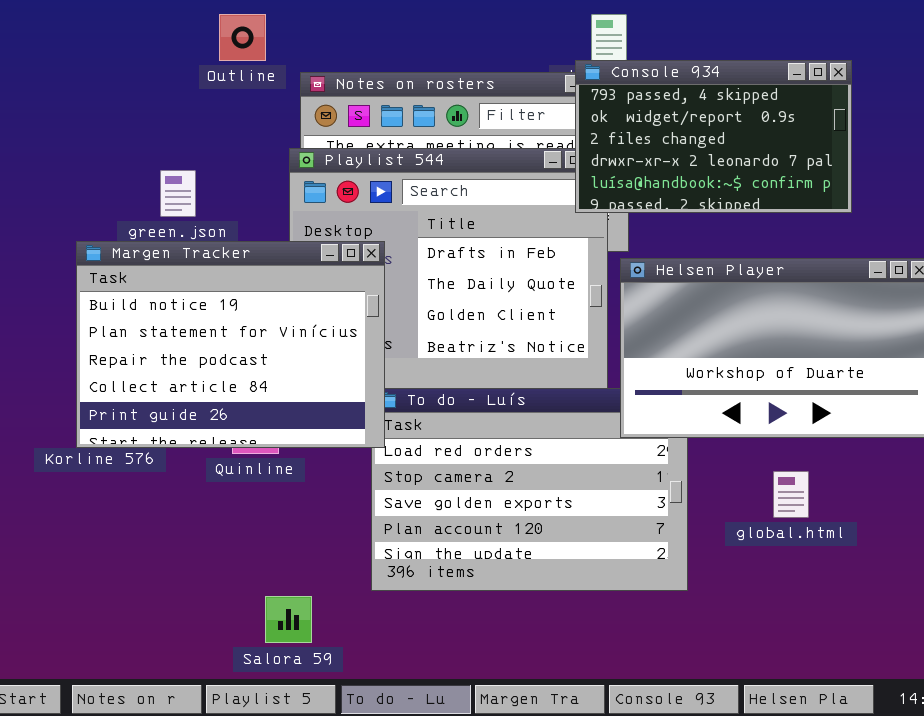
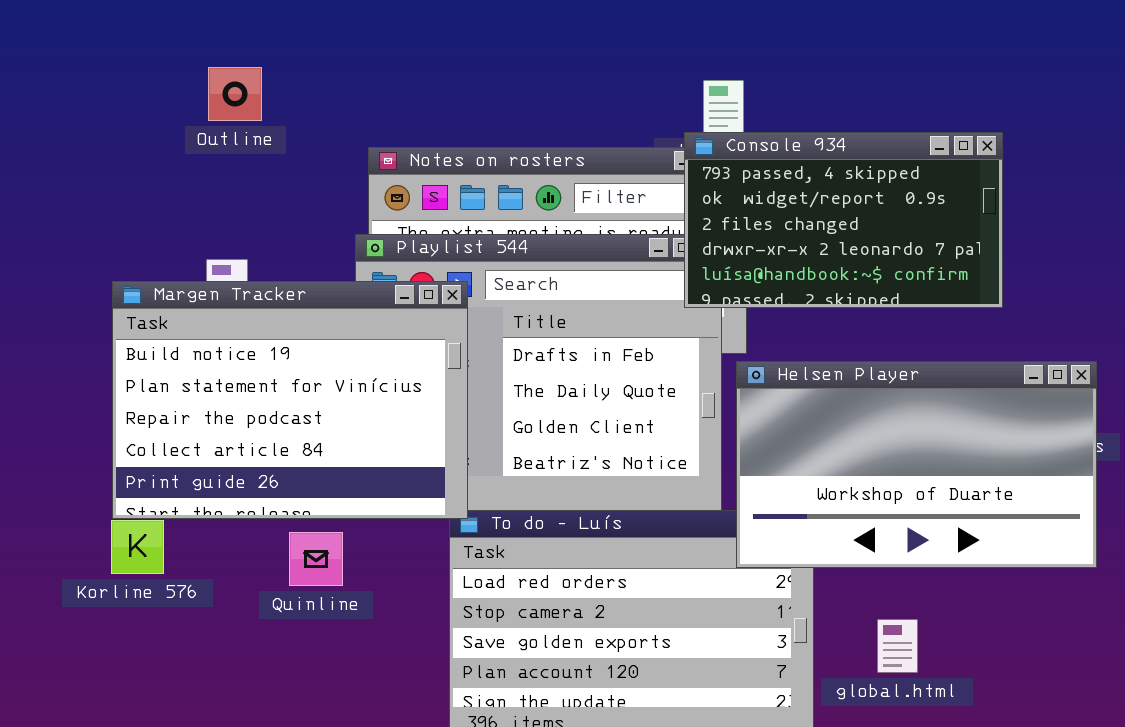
Outline: [219,14,266,61] -> [208,67,262,121], moved
Margen Tracker: [76,241,385,448] -> [112,281,468,519], moved
global.html: [773,471,809,518] -> [877,619,918,673], moved

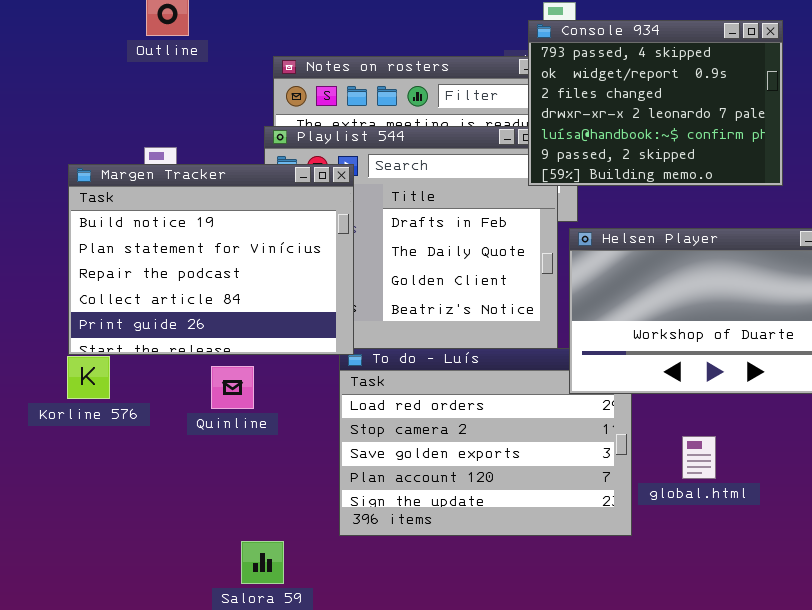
Console 934: [684,132,1003,308] -> [528,20,783,186], resized

